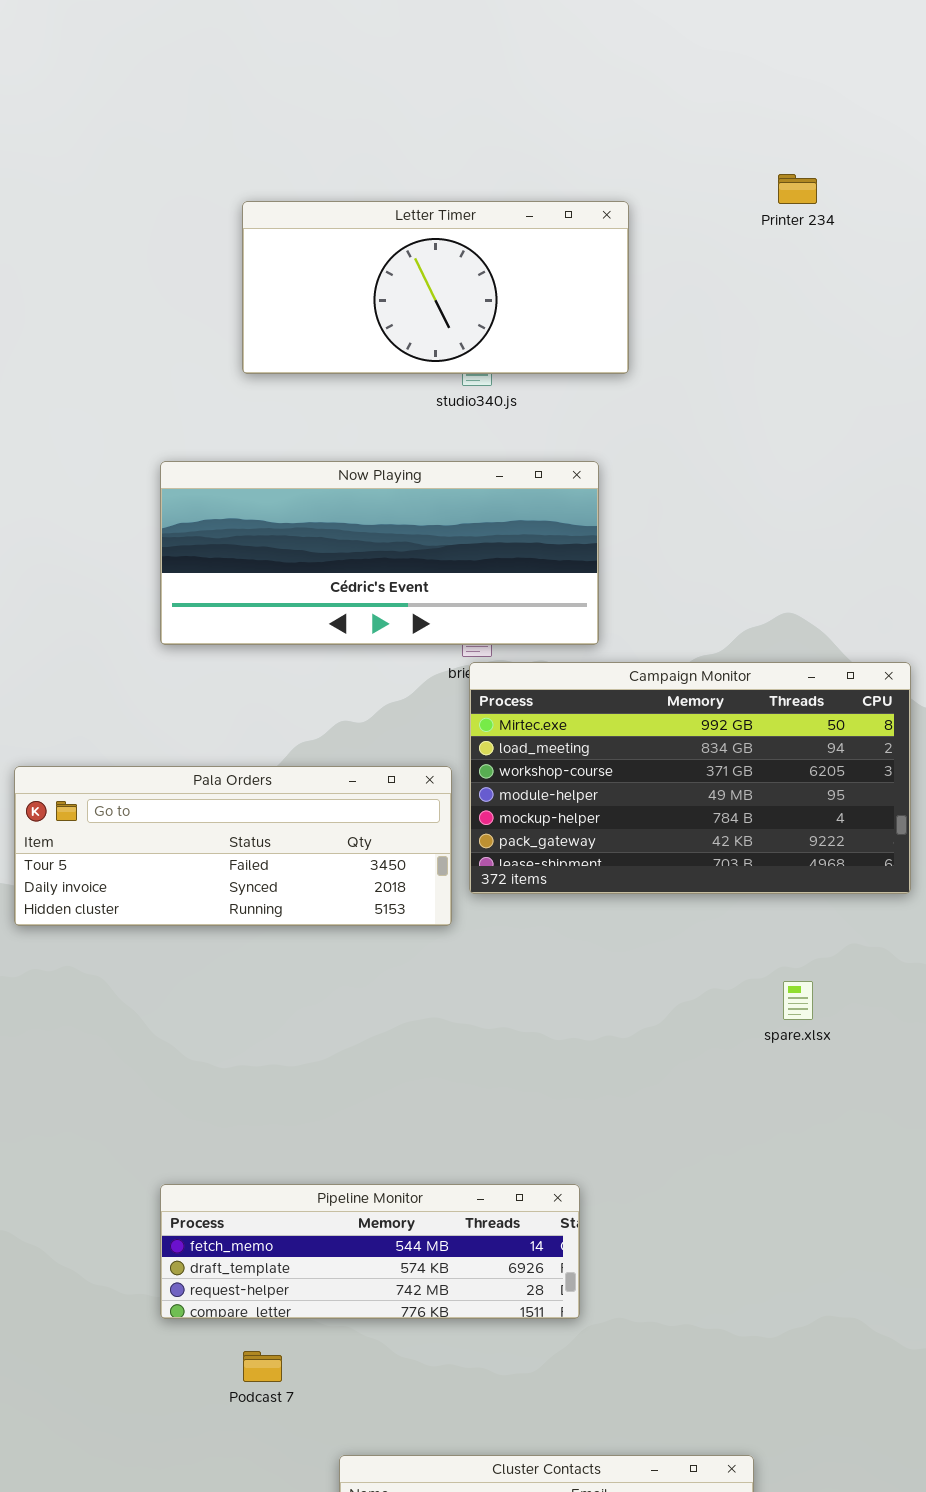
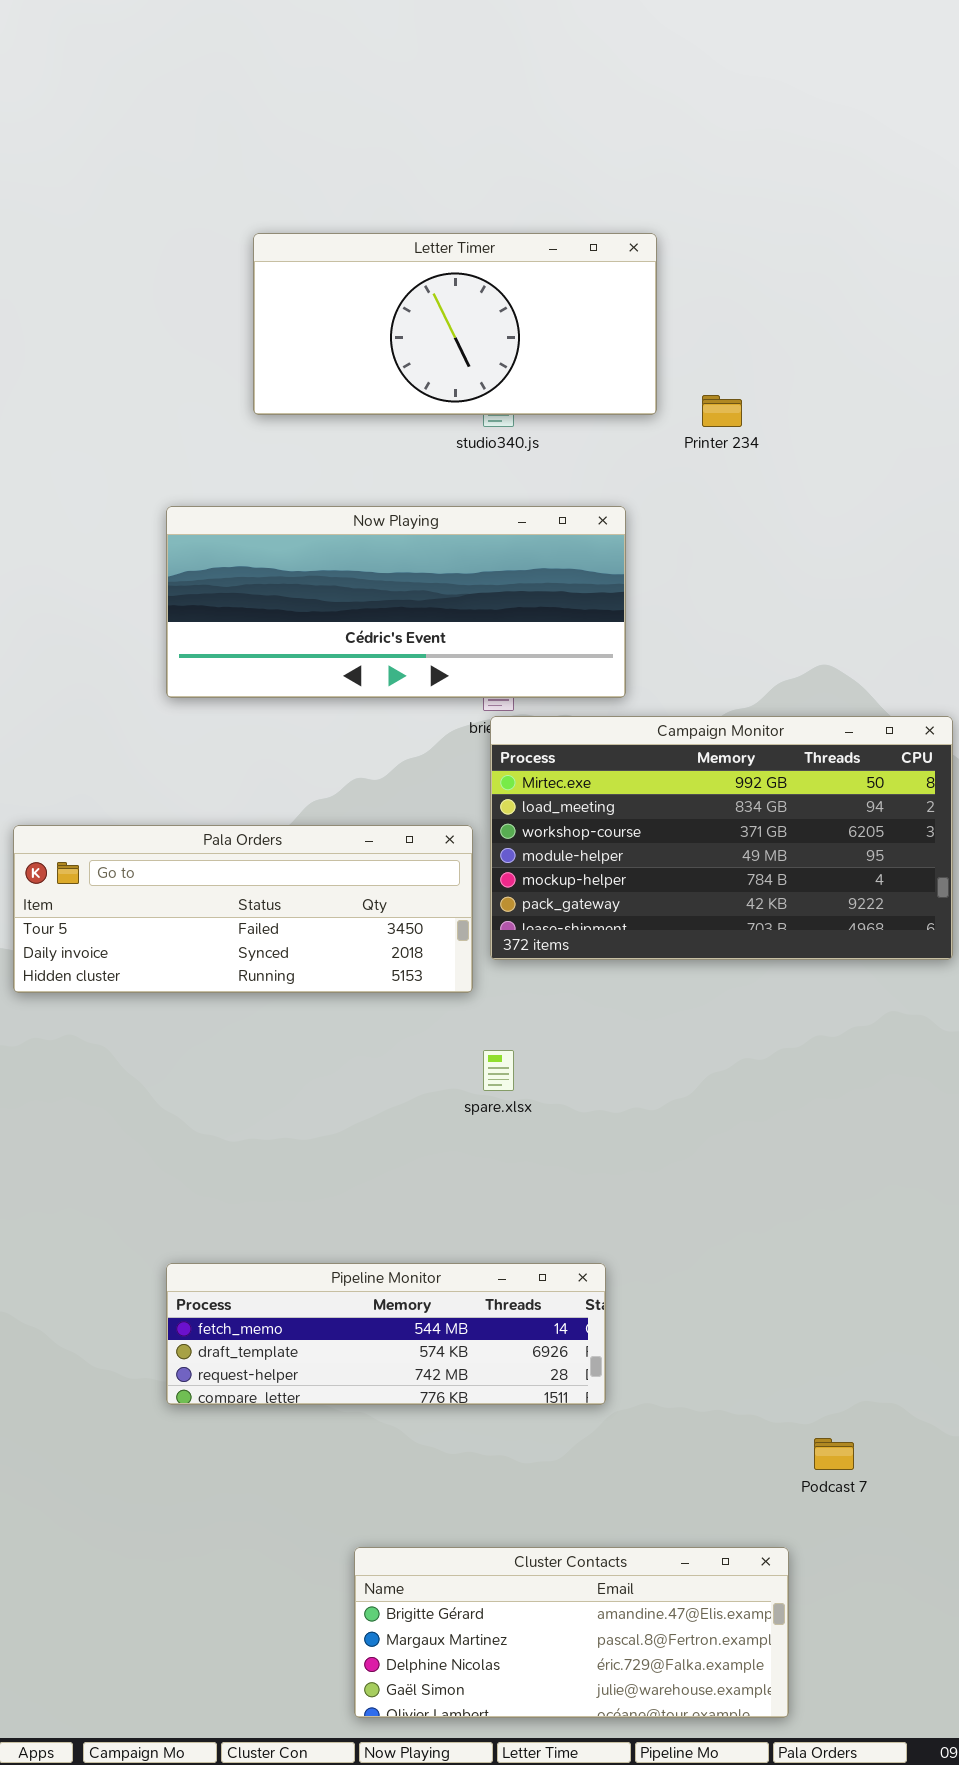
Printer 234: [778,174,817,204] -> [702,395,742,427], moved
spare.xlsx: [783,981,813,1020] -> [483,1050,514,1091], moved
Podcast 7: [243,1351,282,1382] -> [814,1438,854,1470], moved

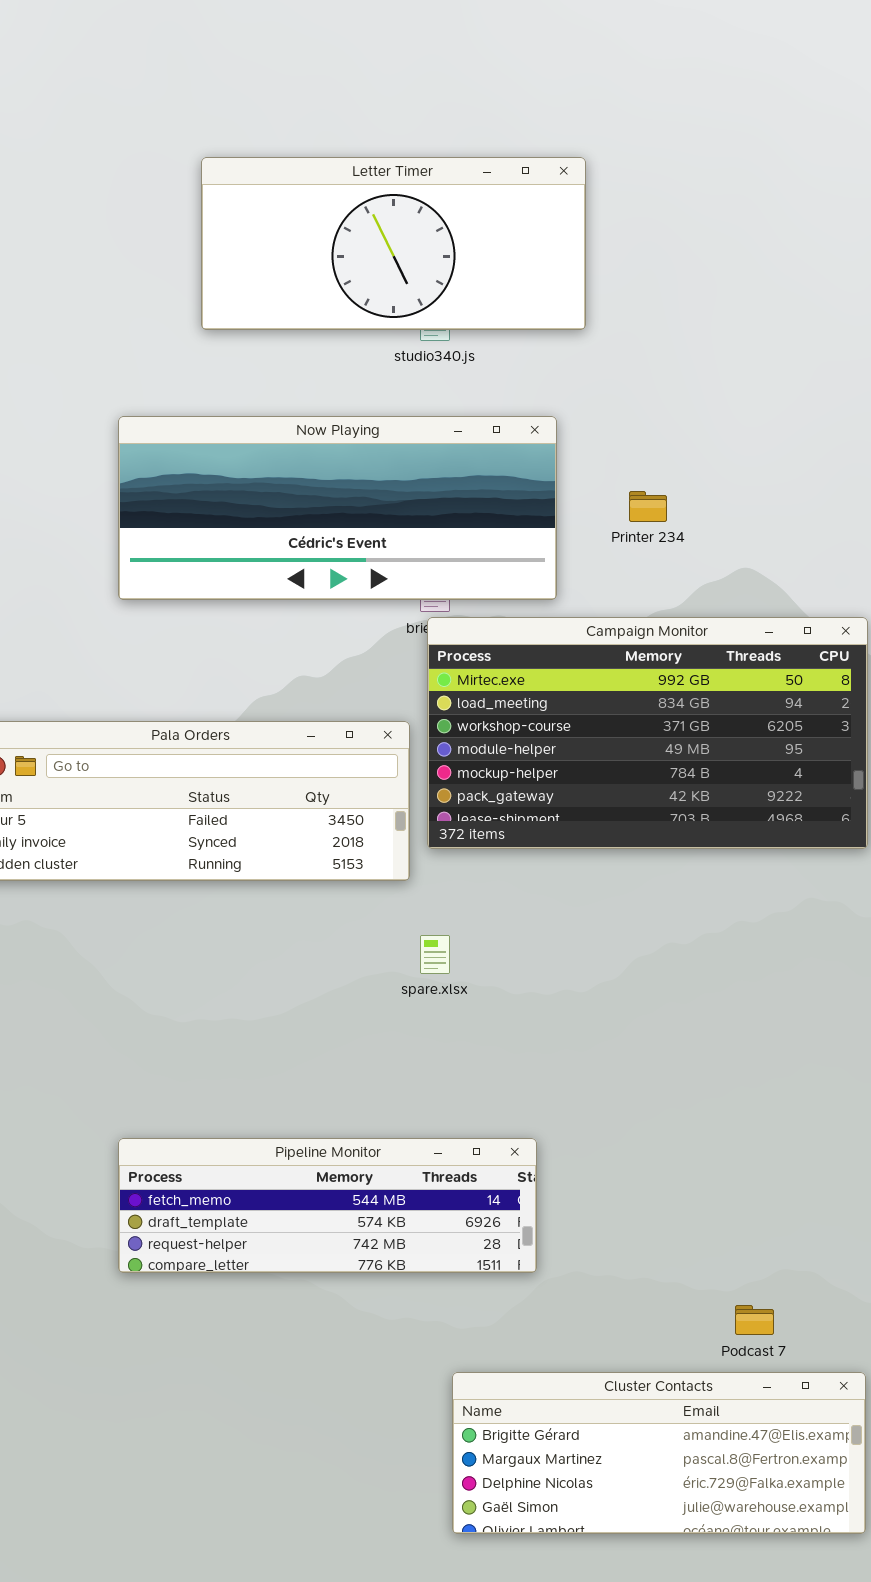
Printer 234: [702,395,742,427] -> [629,491,667,522], moved
Cluster Contacts: [354,1547,789,1718] -> [452,1372,866,1534], moved

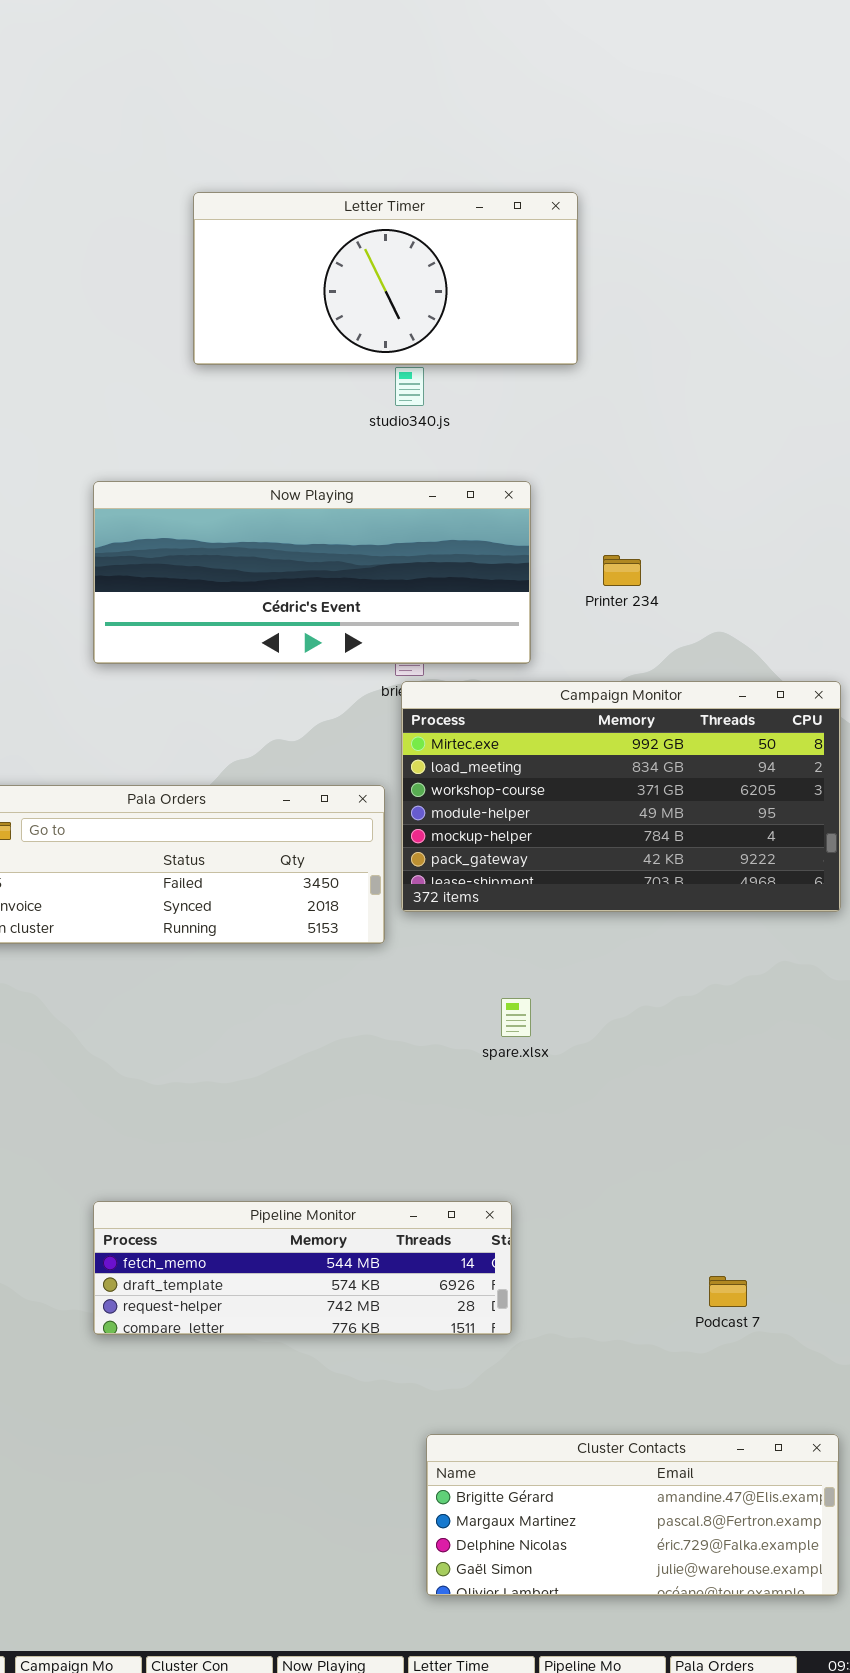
Letter Timer: [201,157,586,330] -> [193,192,578,365], moved
spare.xlsx: [420,935,450,974] -> [501,998,531,1037], moved
Podcast 7: [735,1305,774,1335] -> [709,1276,747,1307], moved

